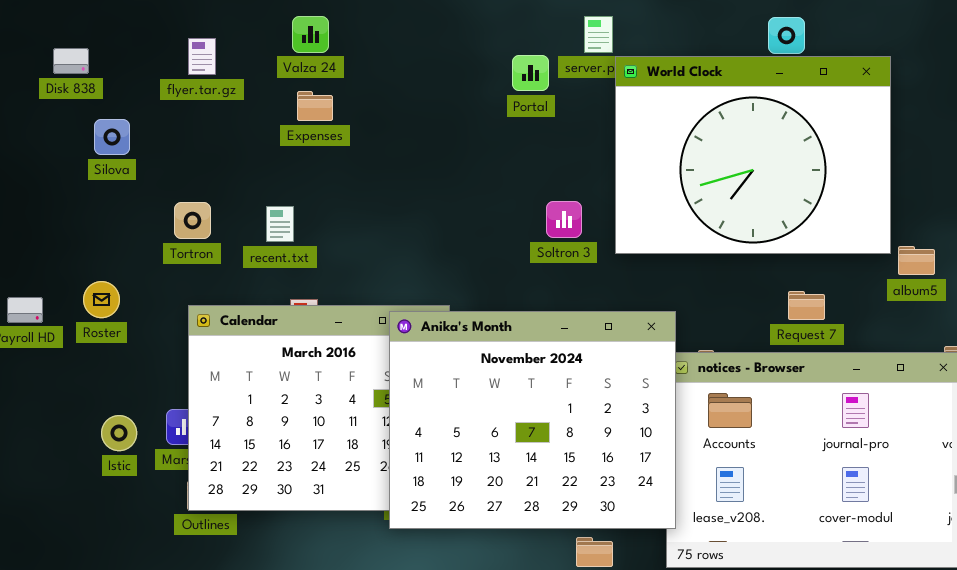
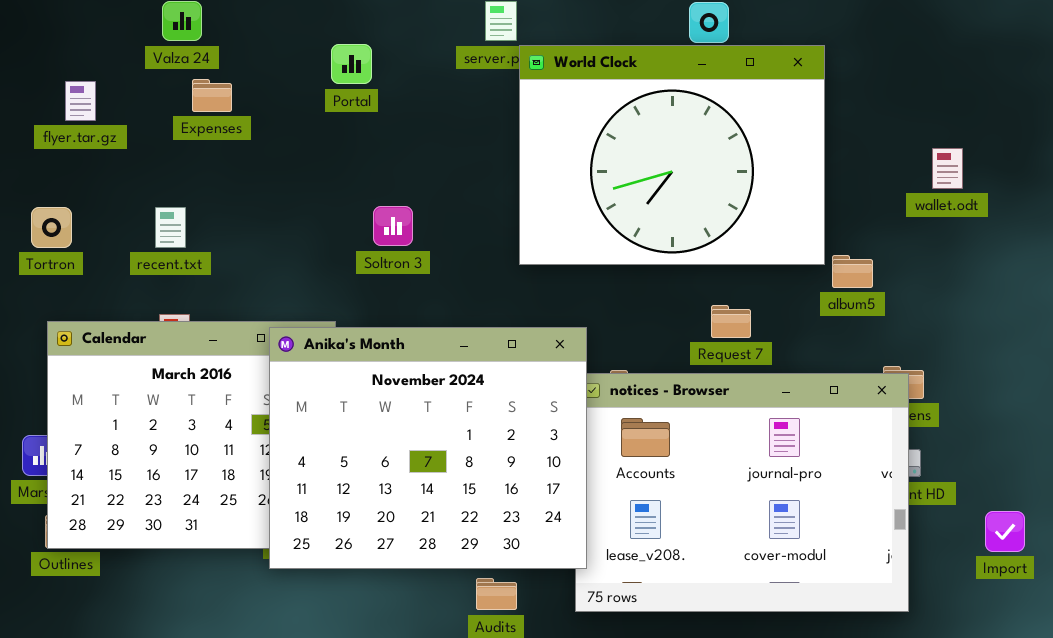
flyer.tar.gz: [188,38,216,75] -> [65,81,96,121], moved
Portal: [512,55,549,91] -> [331,44,372,84], moved
Expenses: [297,91,333,121] -> [192,79,232,112], moved
Soltron 3: [546,201,582,238] -> [373,206,413,246], moved
recent.txt: [266,206,294,242] -> [155,207,186,248], moved

